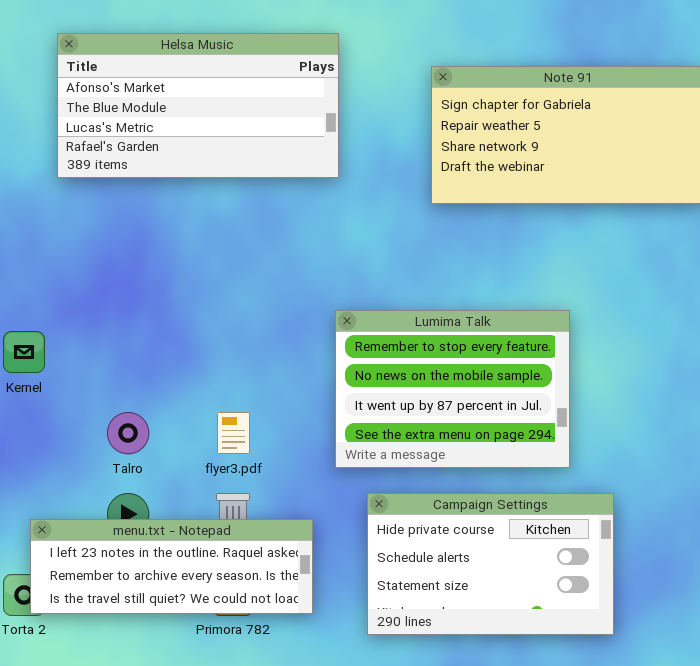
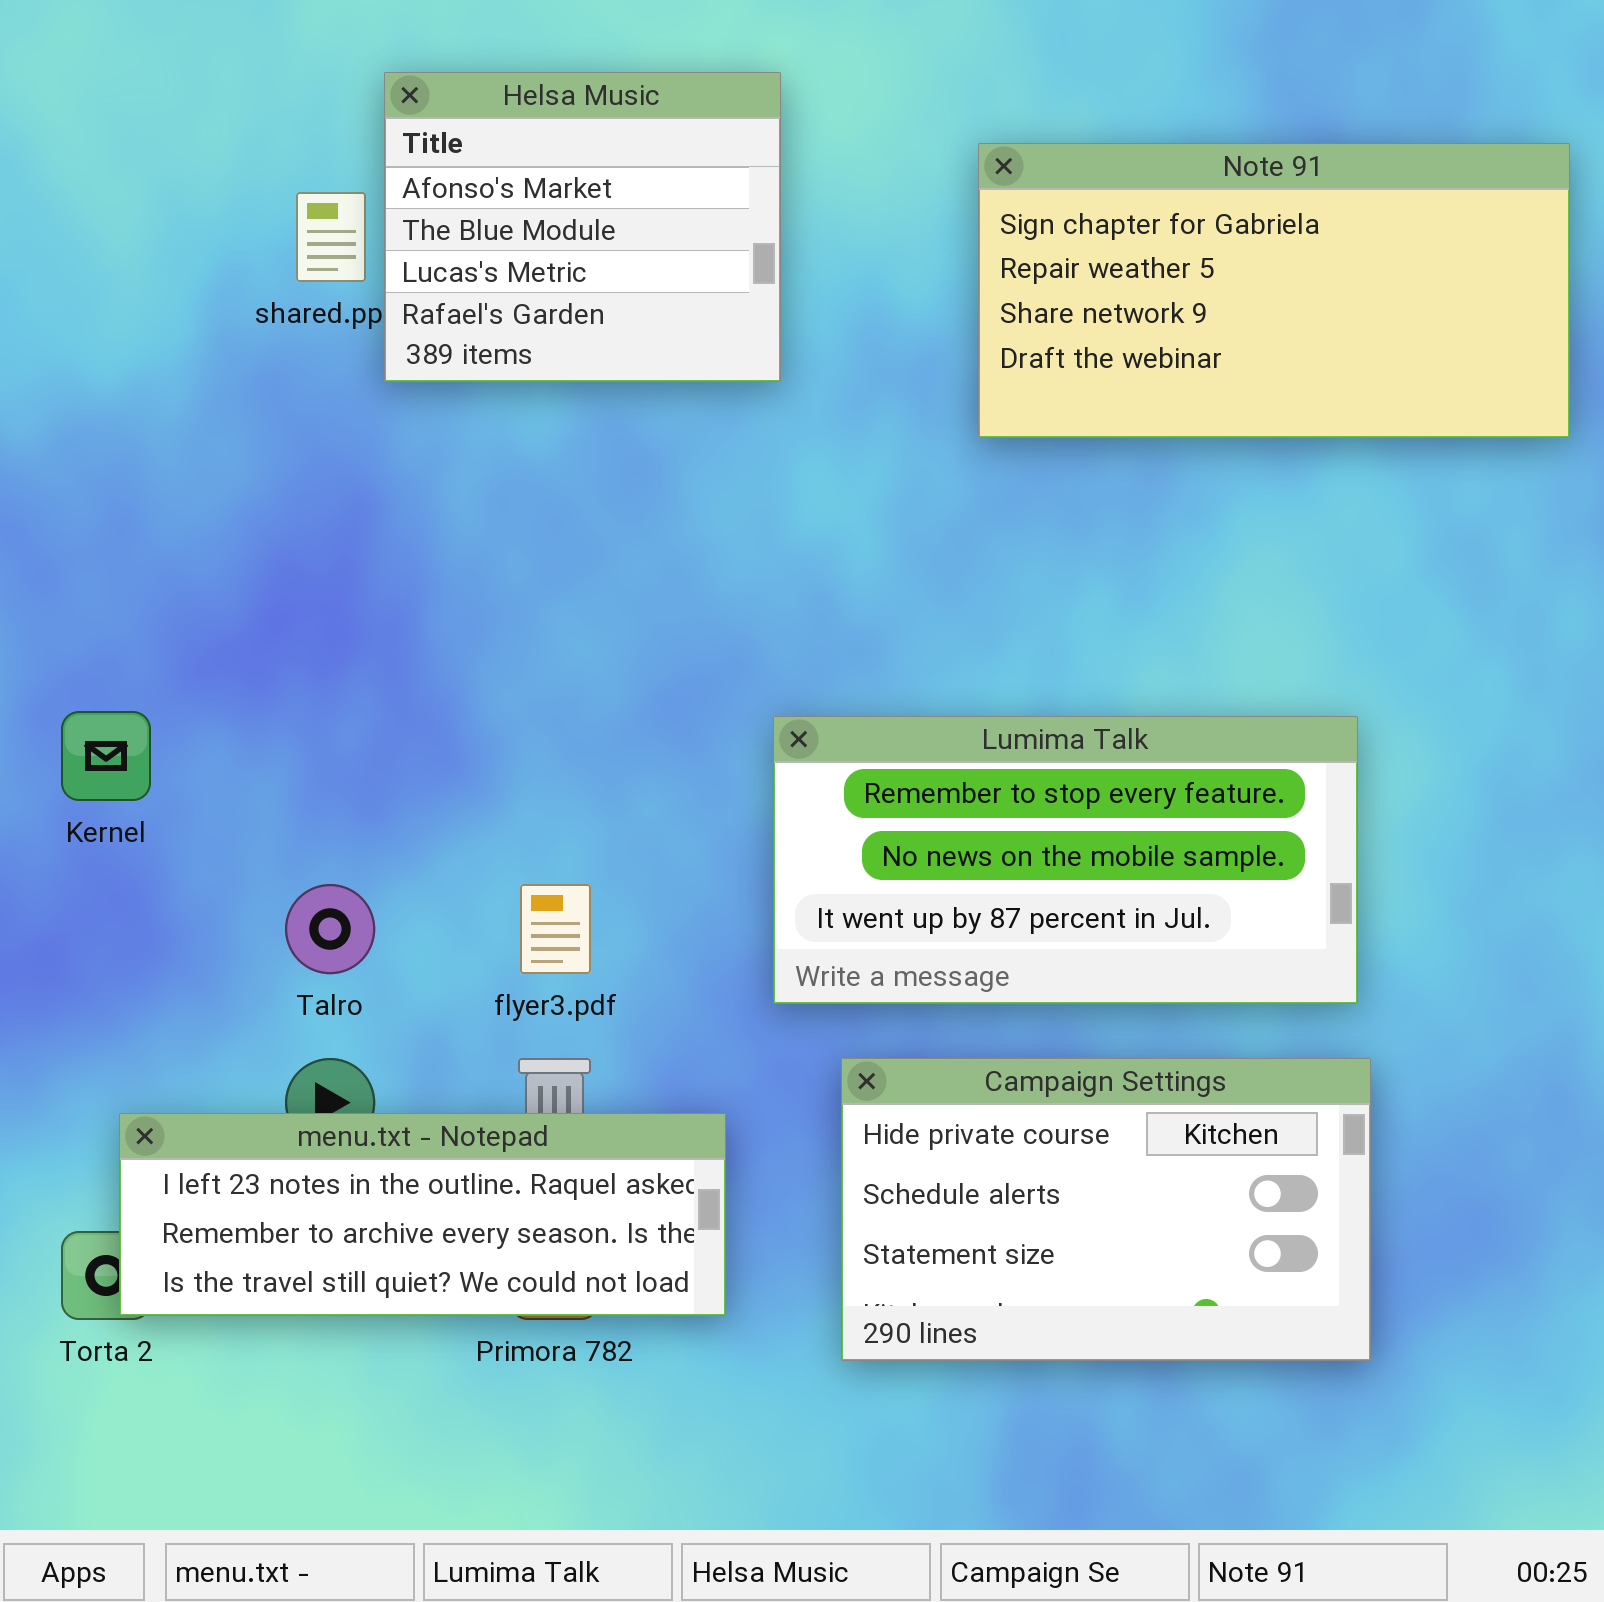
Helsa Music: [57,33,339,178] -> [384,72,781,382], resized
Lumima Talk: [335,310,570,468] -> [773,716,1358,1004], resized

